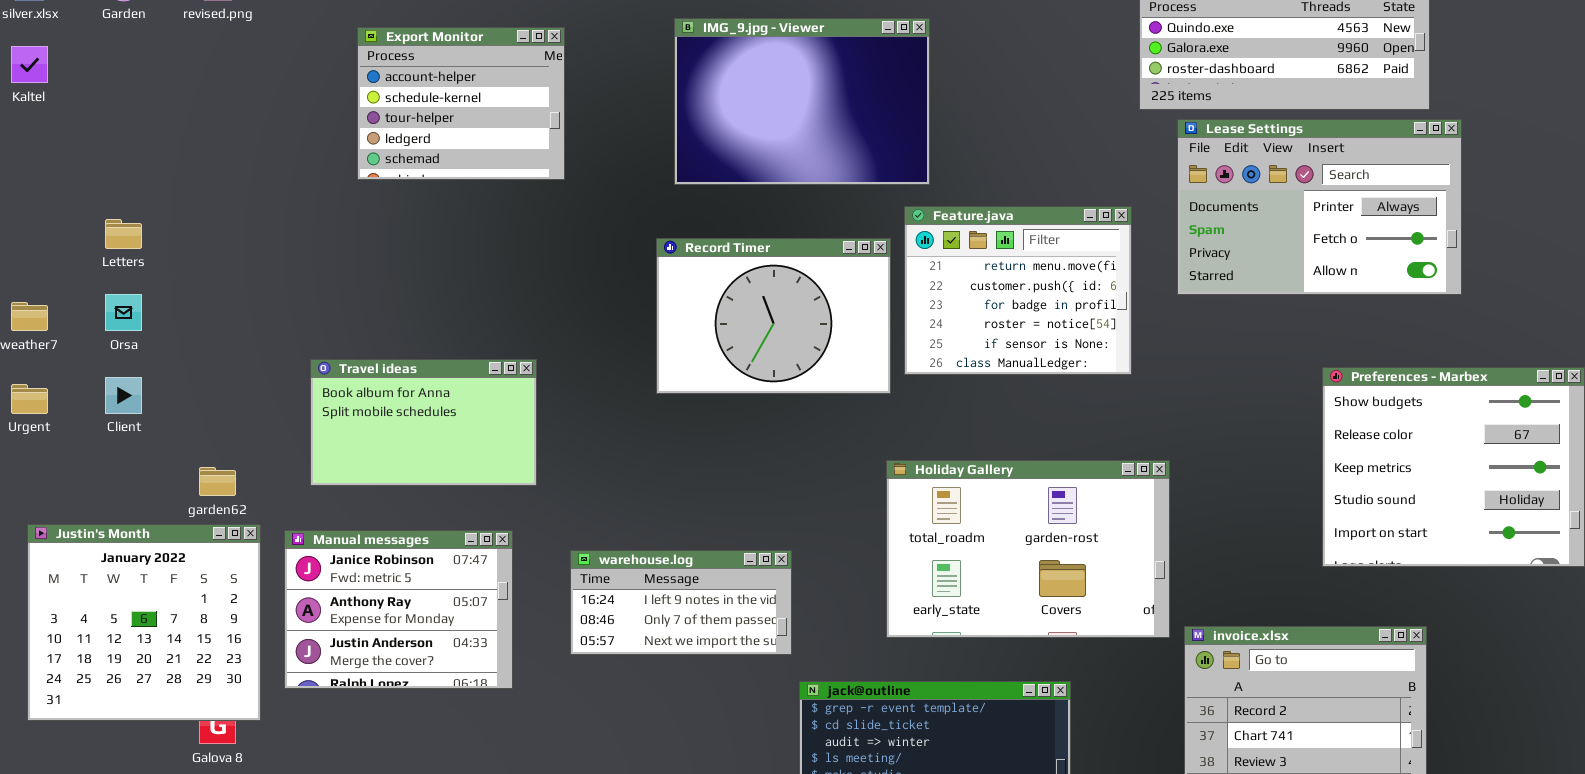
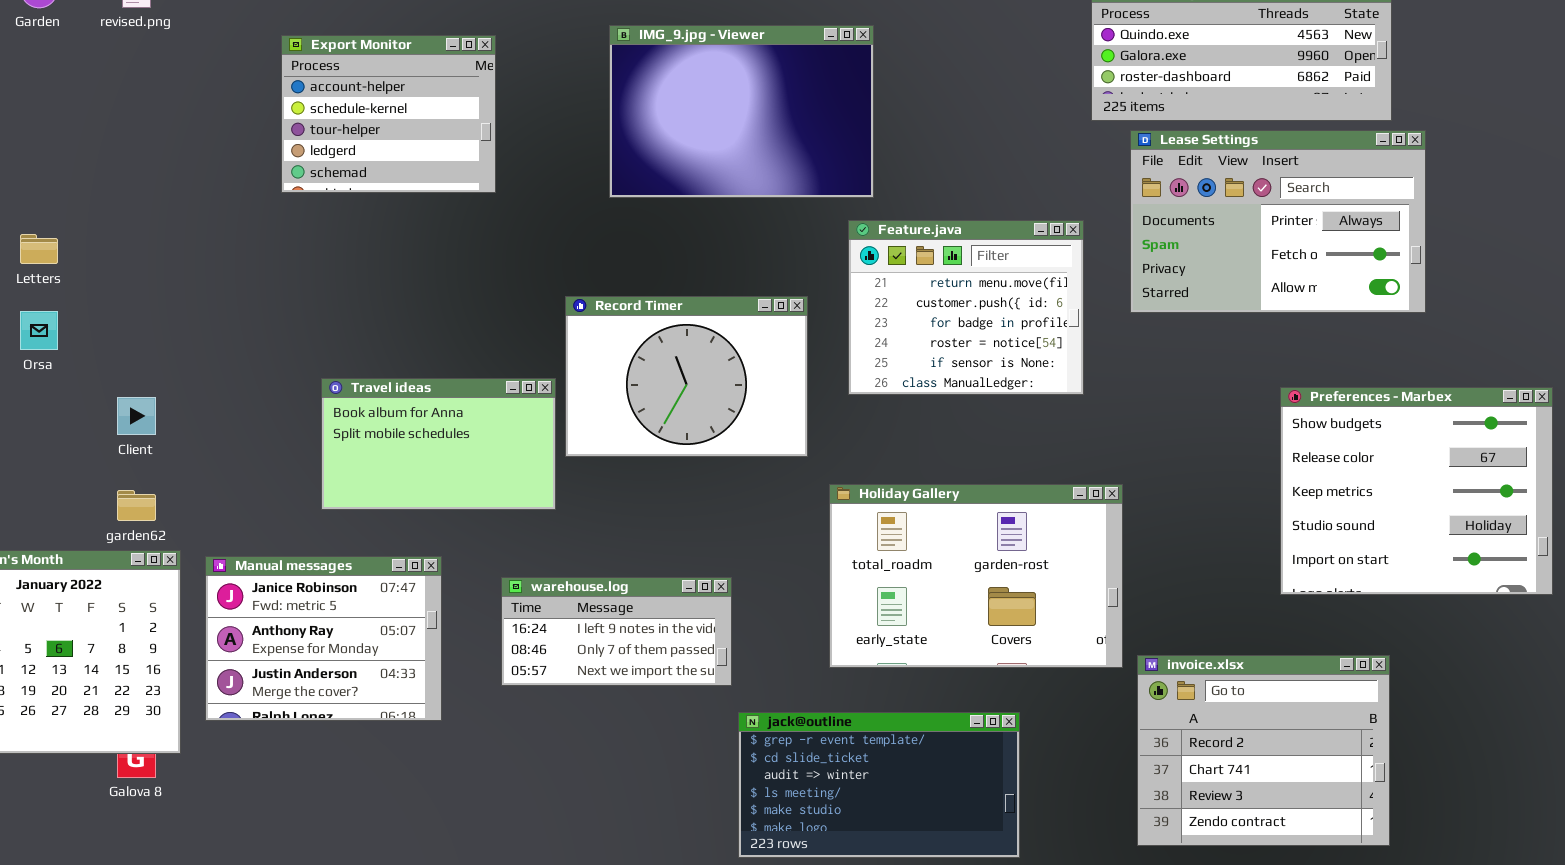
Record Timer: [656,238,891,394] -> [565,296,808,457], moved
Travel ideas: [310,359,537,486] -> [321,378,556,510], moved
Client: [105,377,142,414] -> [117,397,156,435], moved

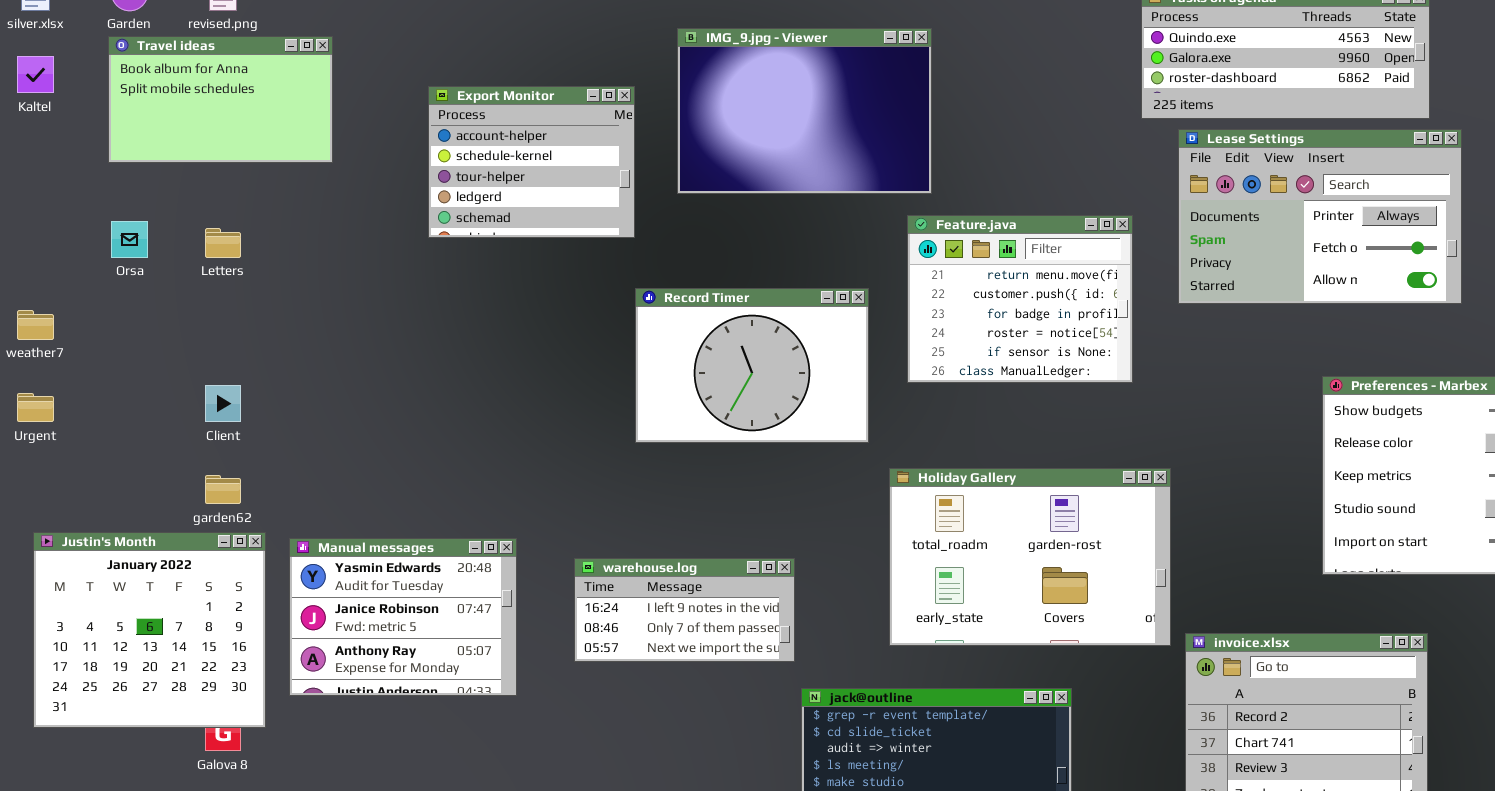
Export Monitor: [281,35,496,193] -> [428,86,635,238], moved
Letters: [20,234,58,264] -> [205,228,241,258], moved
Orsa: [20,311,58,350] -> [111,221,148,258], moved
Travel ideas: [321,378,556,510] -> [108,36,333,163], moved
Manual messages: [205,556,442,721] -> [289,538,517,696], scrolled up 1 row

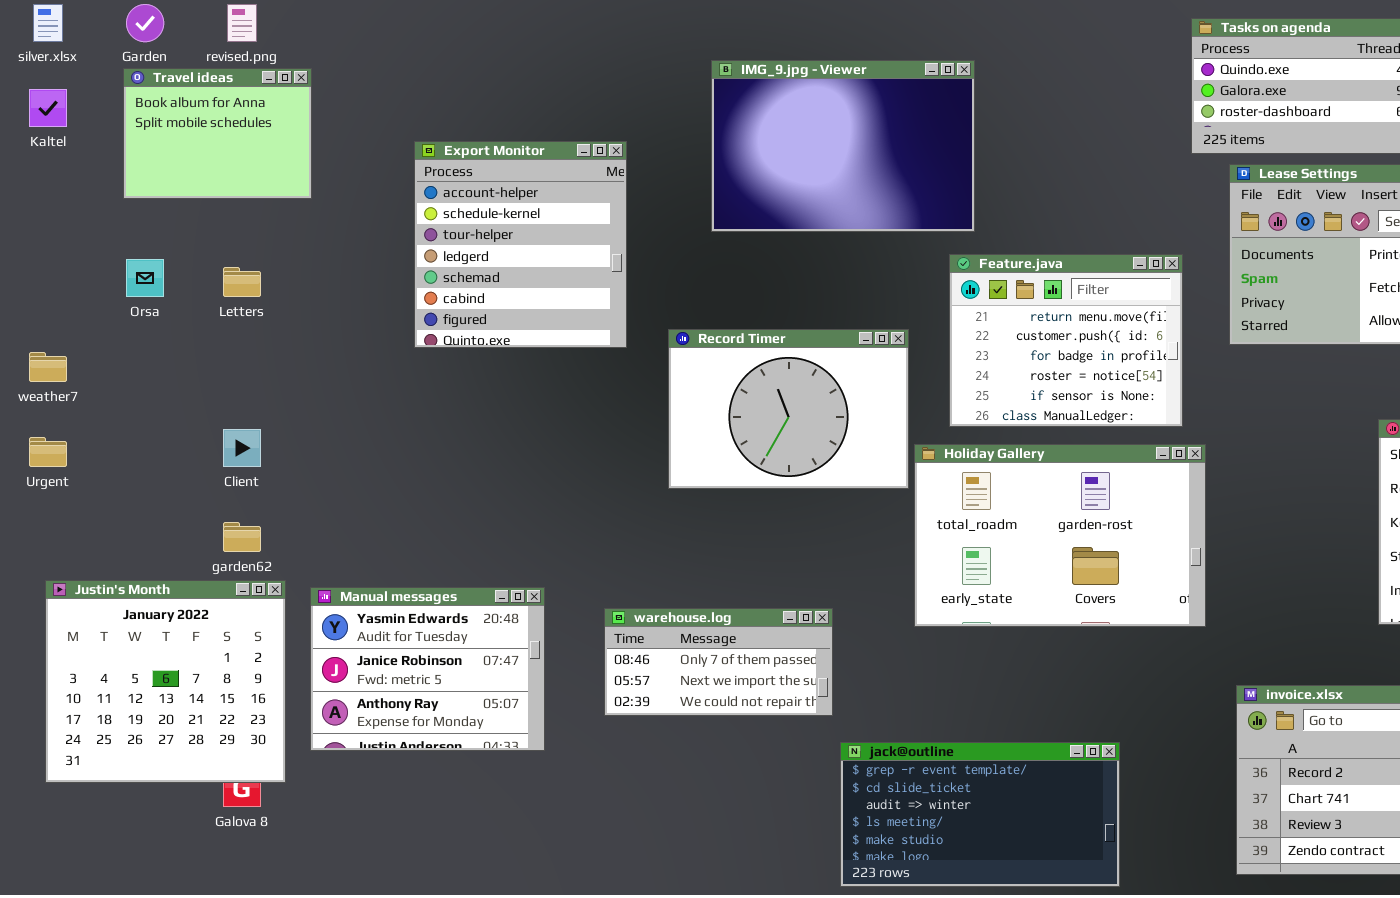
Travel ideas: [108,36,333,163] -> [123,68,312,199], resized
Export Monitor: [428,86,635,238] -> [414,141,627,348], moved, resized
Holiday Gallery: [889,468,1171,646] -> [914,444,1206,627], moved
warehouse.log: [574,558,795,662] -> [604,608,833,716], scrolled down 1 row

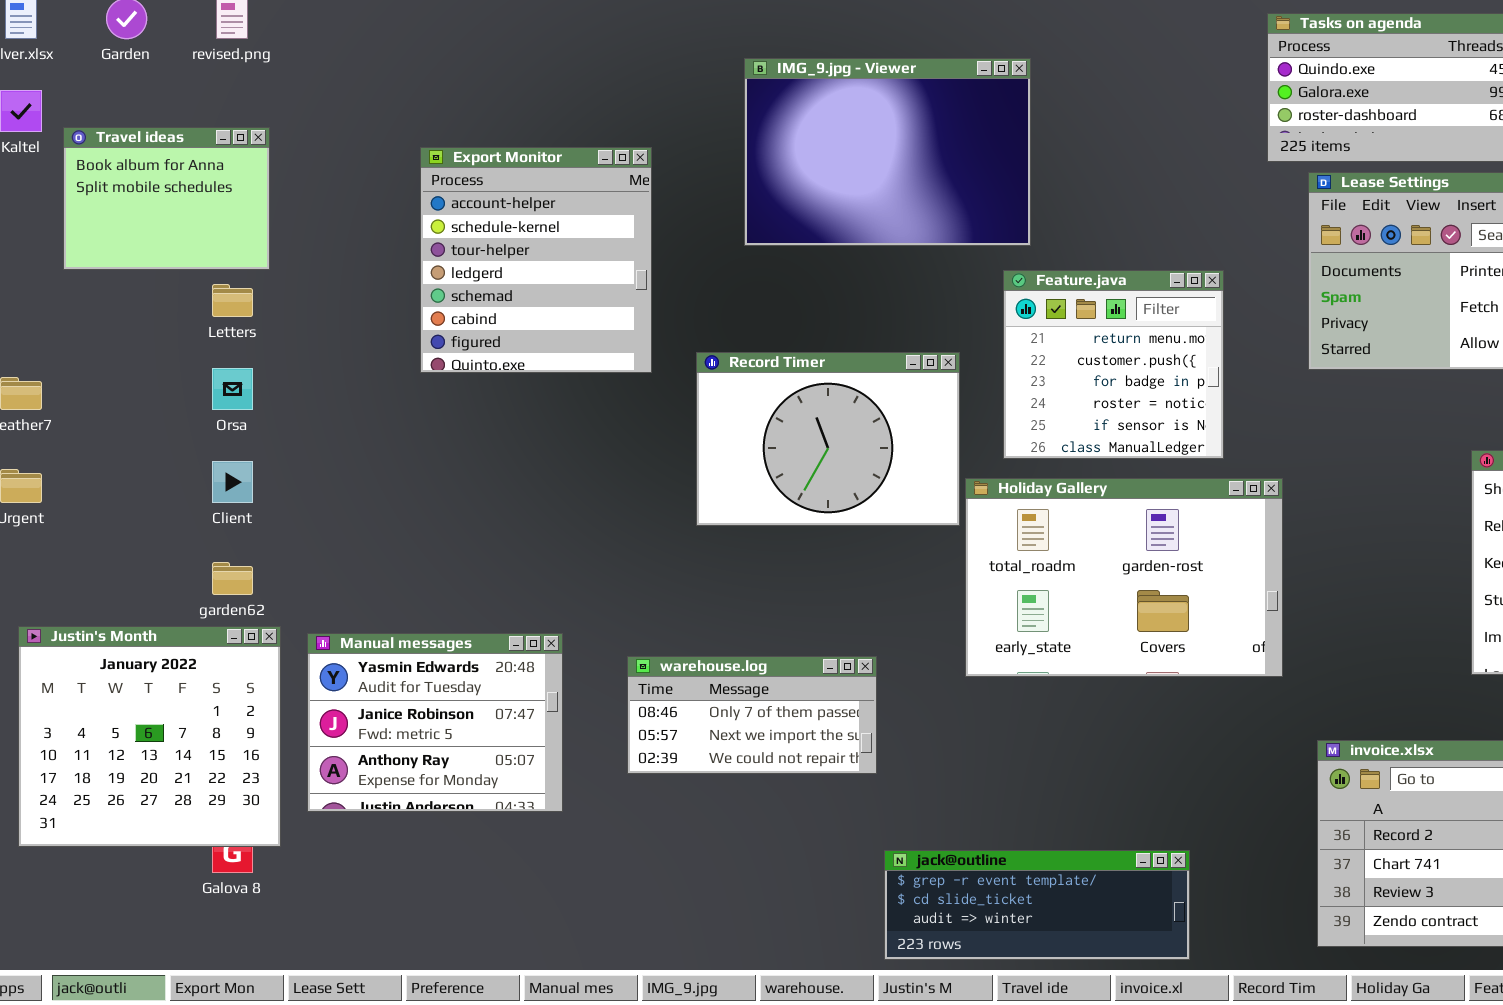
Travel ideas: [123,68,312,199] -> [63,127,270,270], moved
Feature.java: [949,254,1183,427] -> [1003,270,1224,459], resized
Orsa: [126,259,164,297] -> [212,368,253,410], moved
jack@outline: [840,742,1120,887] -> [884,850,1190,960], resized

